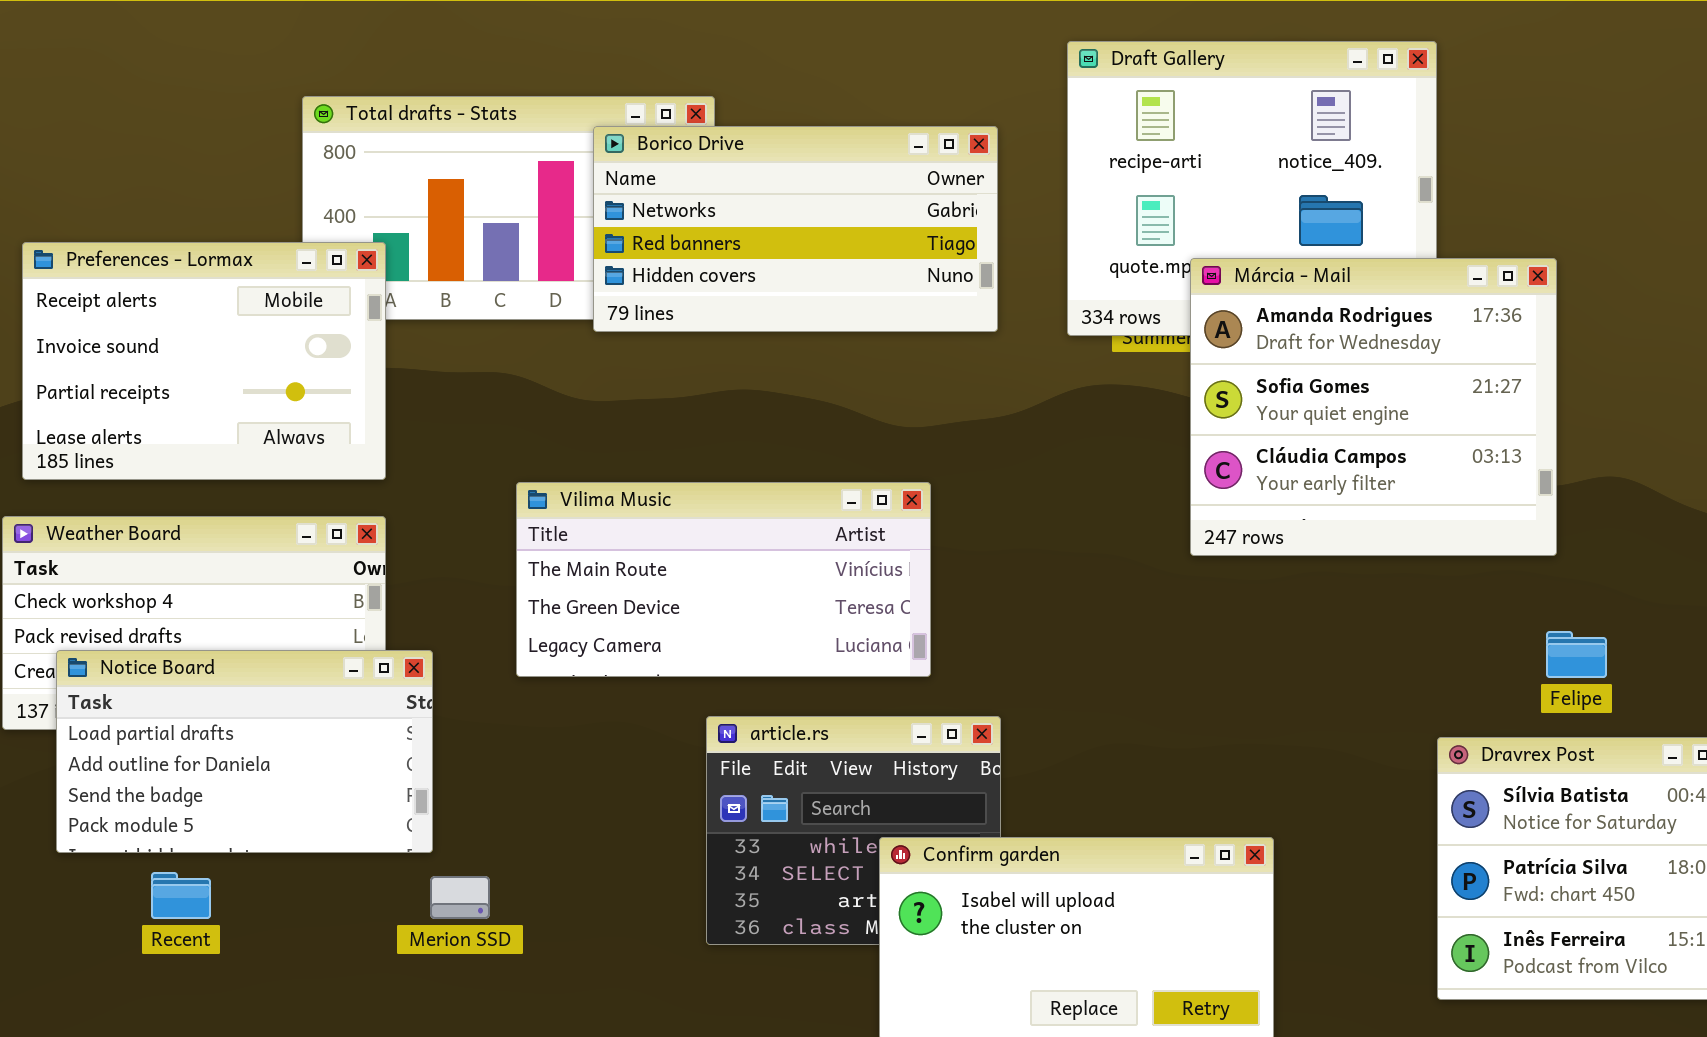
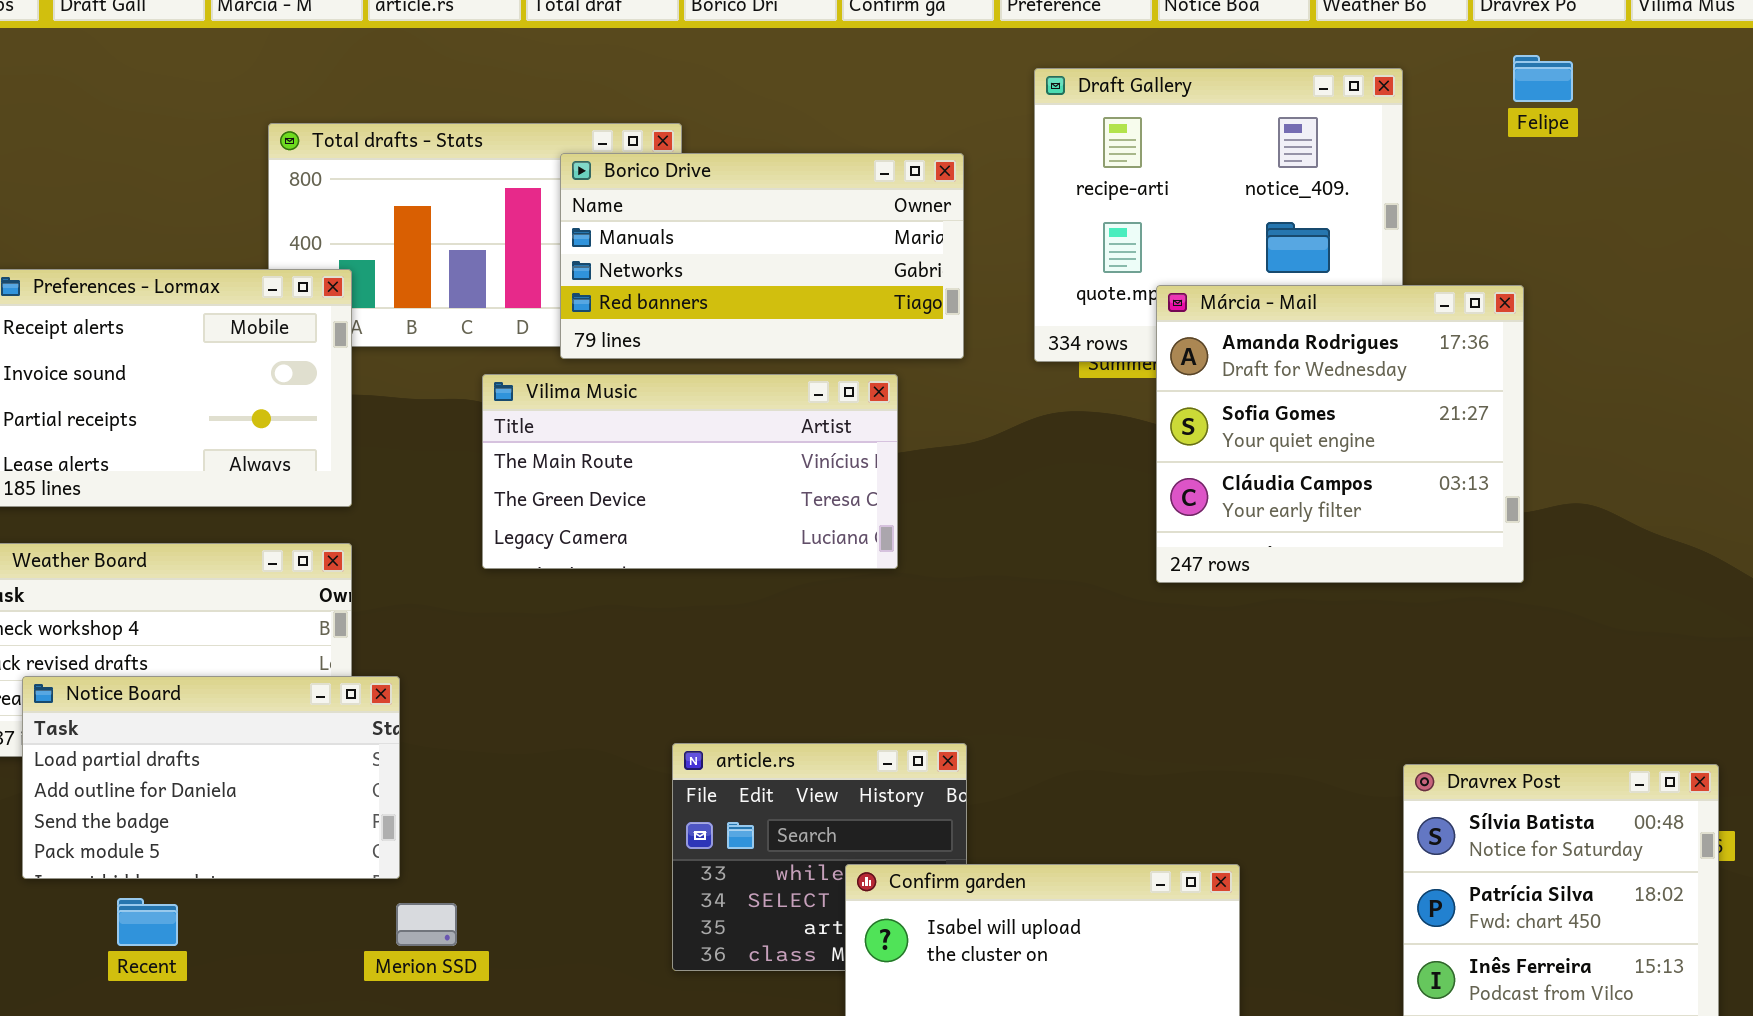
Borico Drive: [593,126,998,332] -> [560,153,964,359], scrolled up 1 row
Vilima Music: [516,482,931,677] -> [482,374,898,569], moved
Felipe: [1546,631,1607,678] -> [1513,55,1573,102], moved

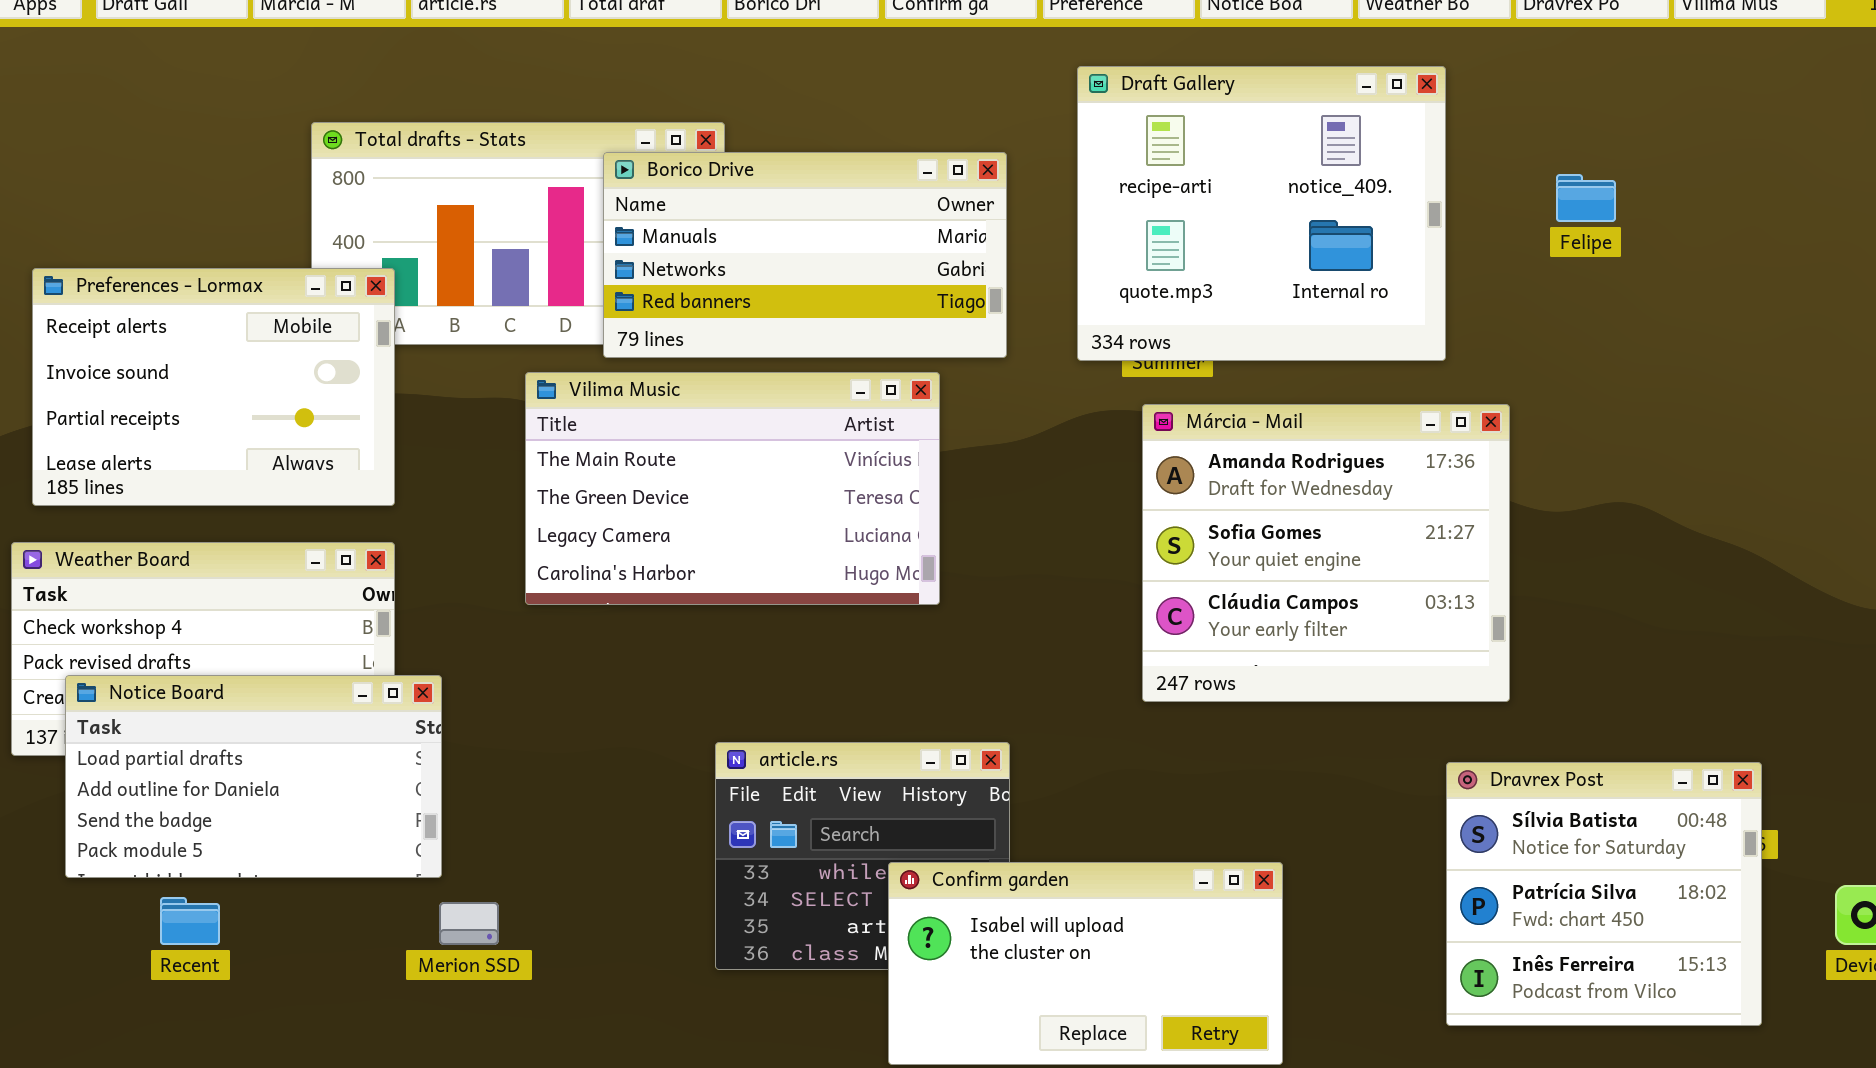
Felipe: [1513,55,1573,102] -> [1556,174,1616,222], moved
Márcia - Mail: [1156,285,1524,583] -> [1142,404,1510,702], moved
Vilima Music: [482,374,898,569] -> [525,372,940,605], resized

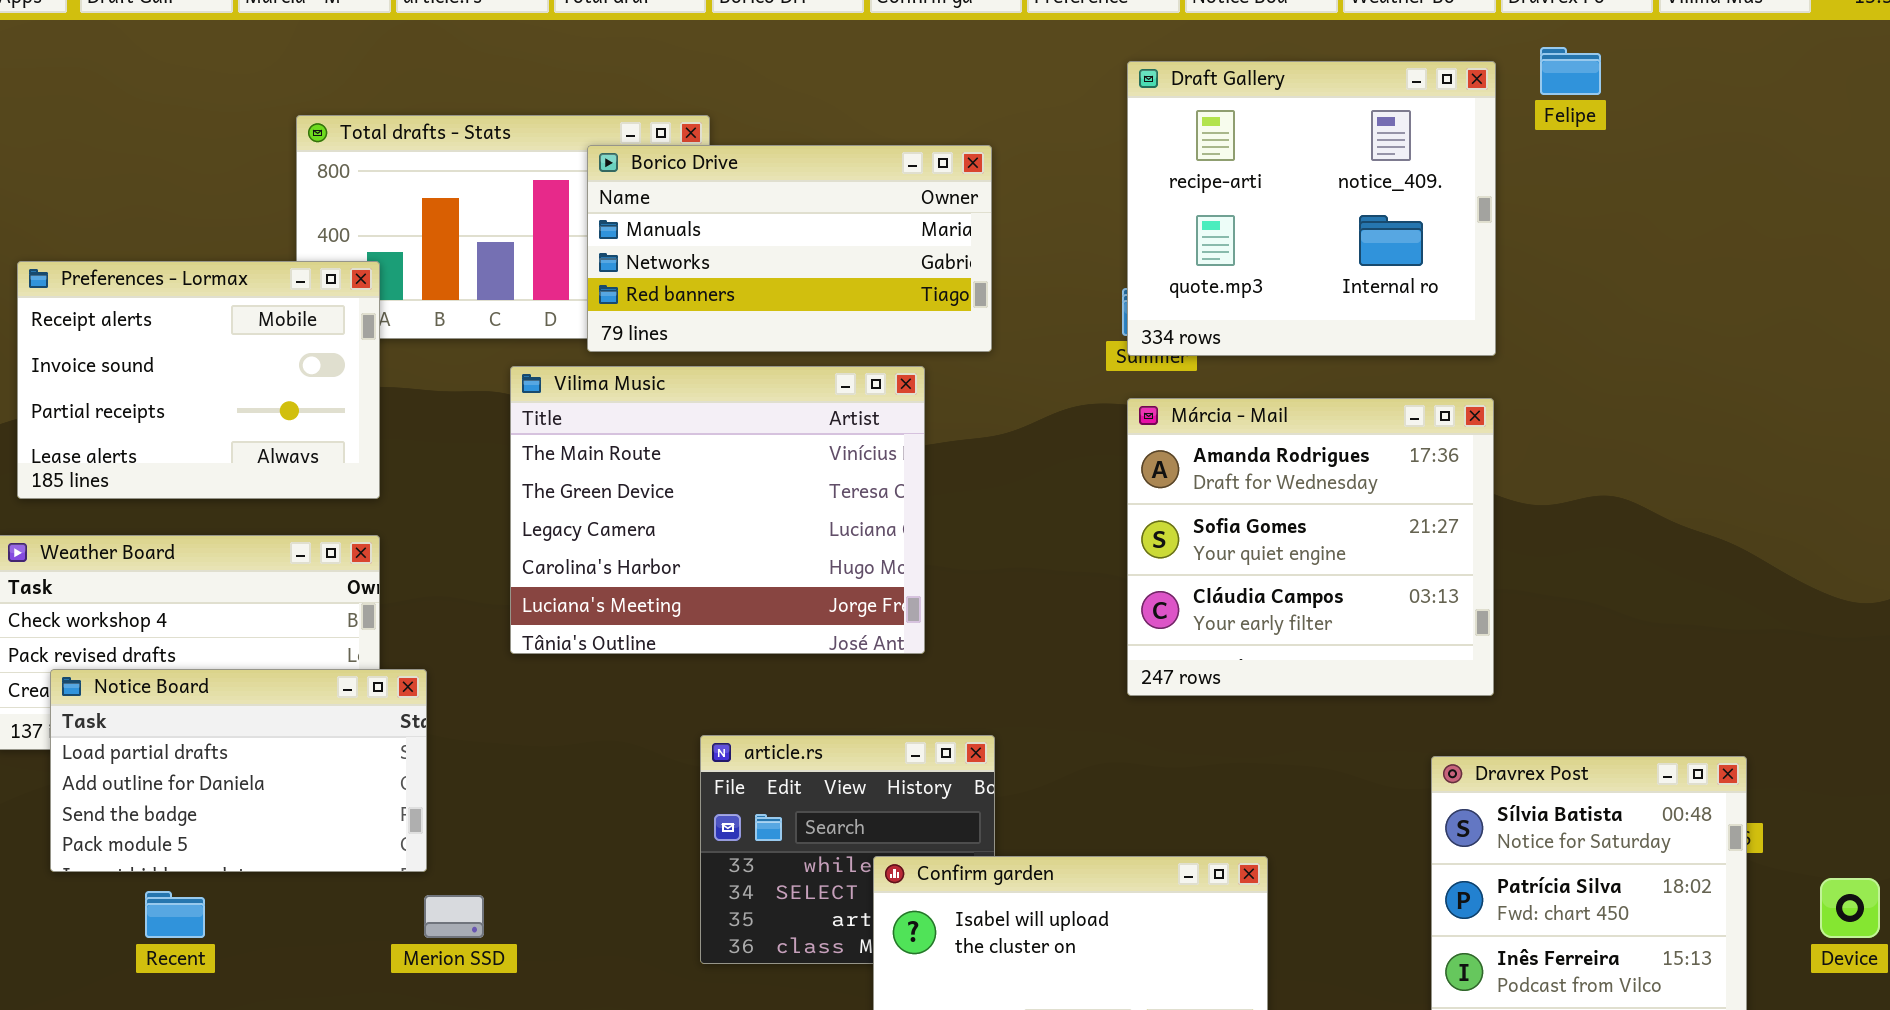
Draft Gallery: [1077,66,1446,361] -> [1127,61,1496,356], moved
Felipe: [1556,174,1616,222] -> [1540,47,1601,95], moved
Vilima Music: [525,372,940,605] -> [510,366,925,654], resized

